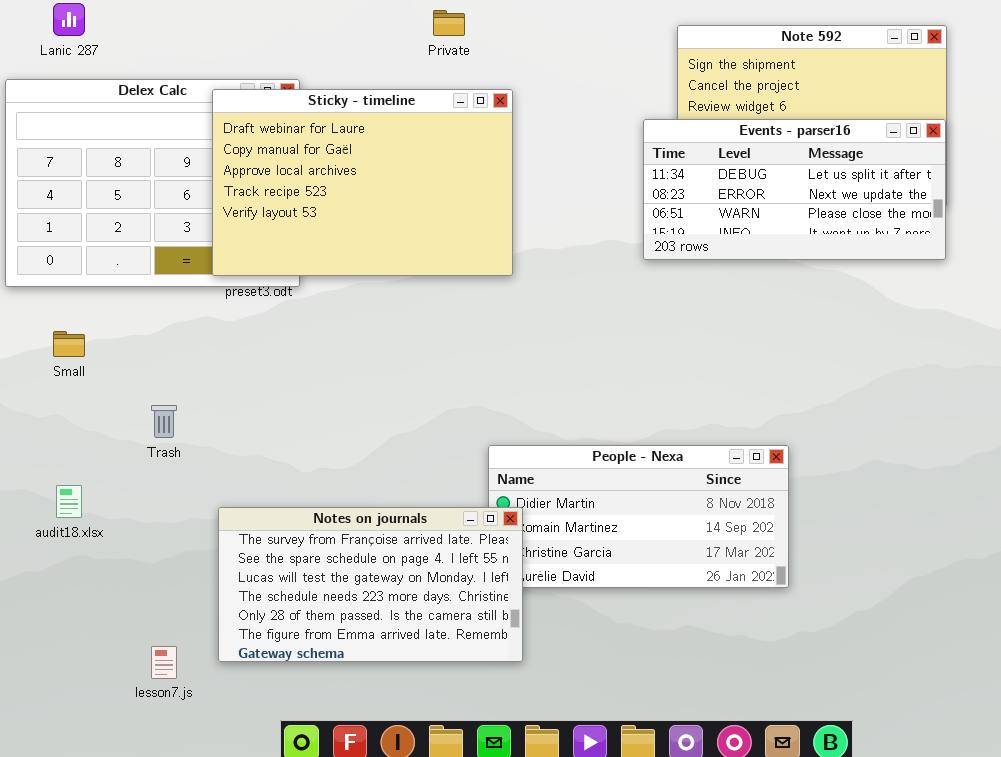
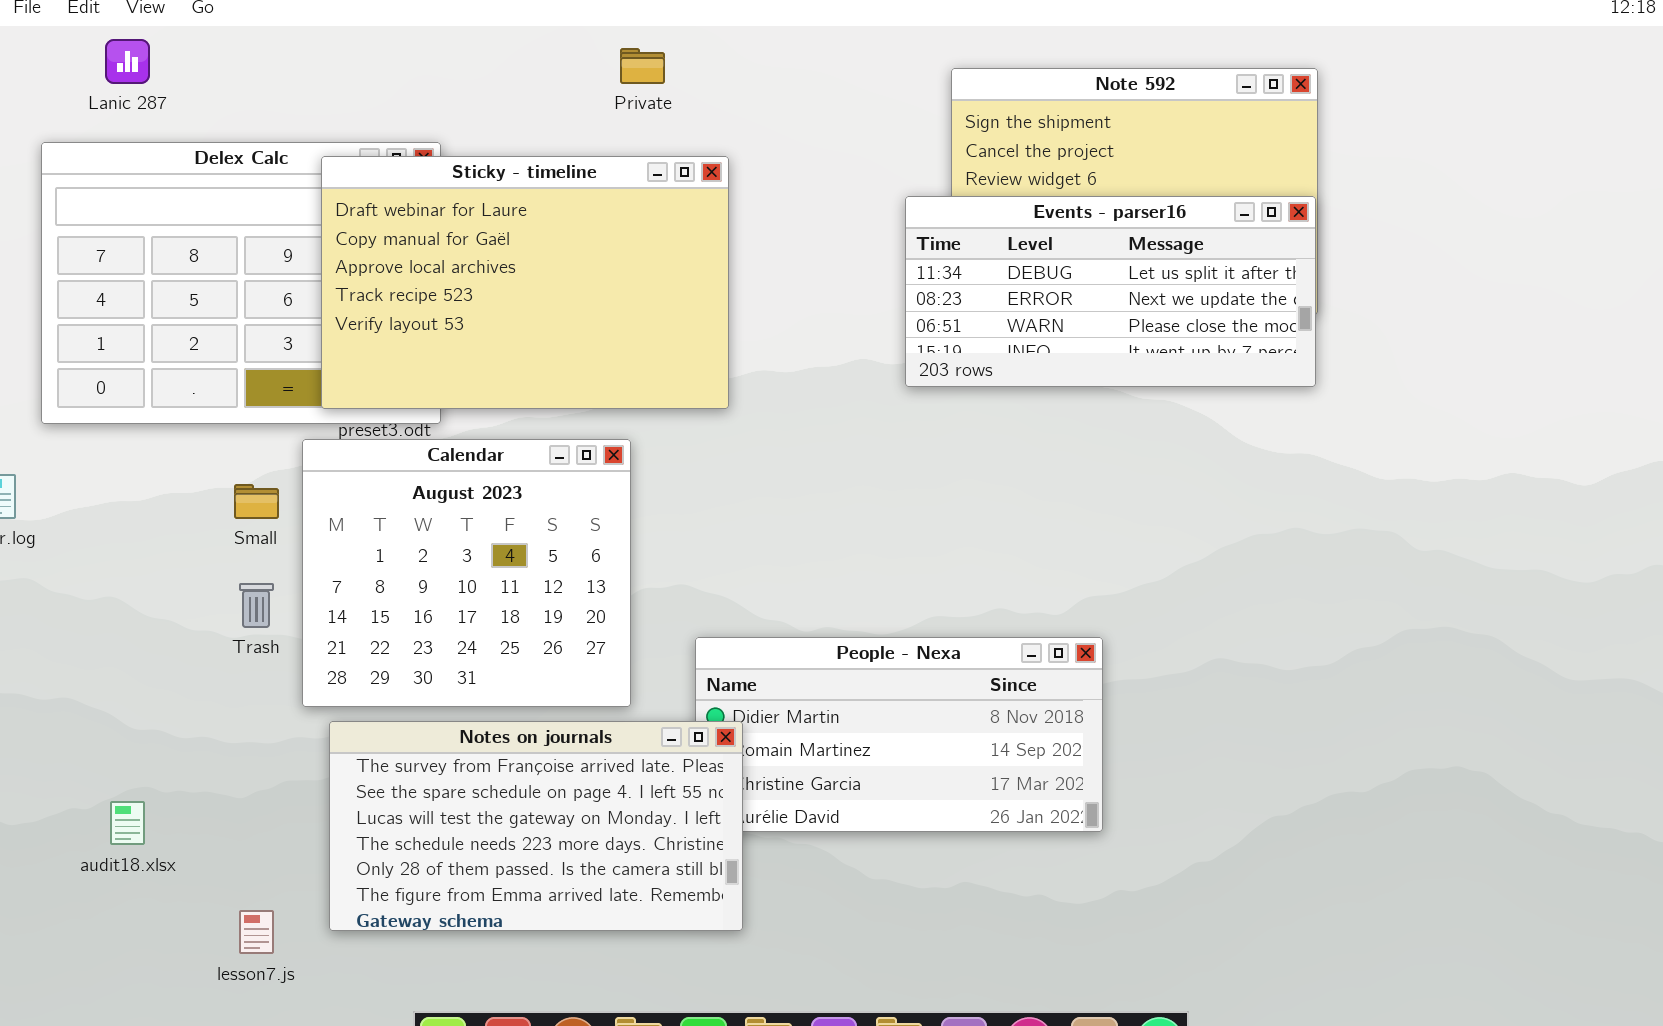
Calendar: none -> [302,439,631,707], opened
Small: [53,331,85,357] -> [234,484,279,519], moved
audit18.xlsx: [56,485,82,518] -> [110,801,145,845], moved

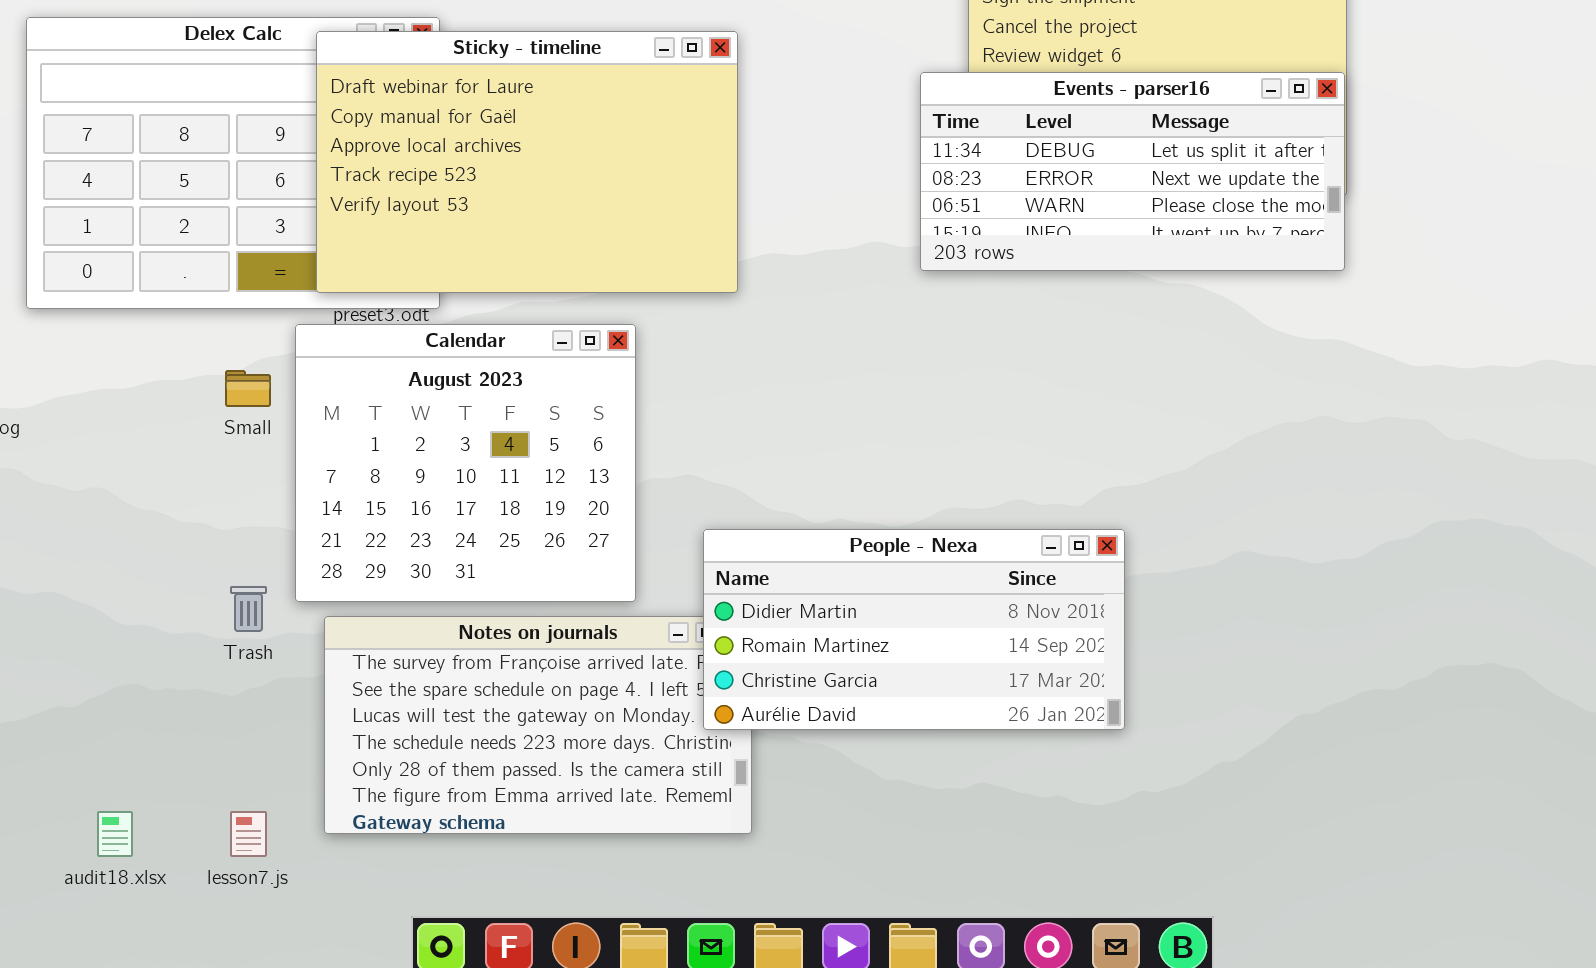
Trash: [239,583,274,628] -> [230,586,267,632], moved
People - Nexa: [695,637,1103,832] -> [703,529,1125,730], raised
audit18.xlsx: [110,801,145,845] -> [97,811,133,857], moved

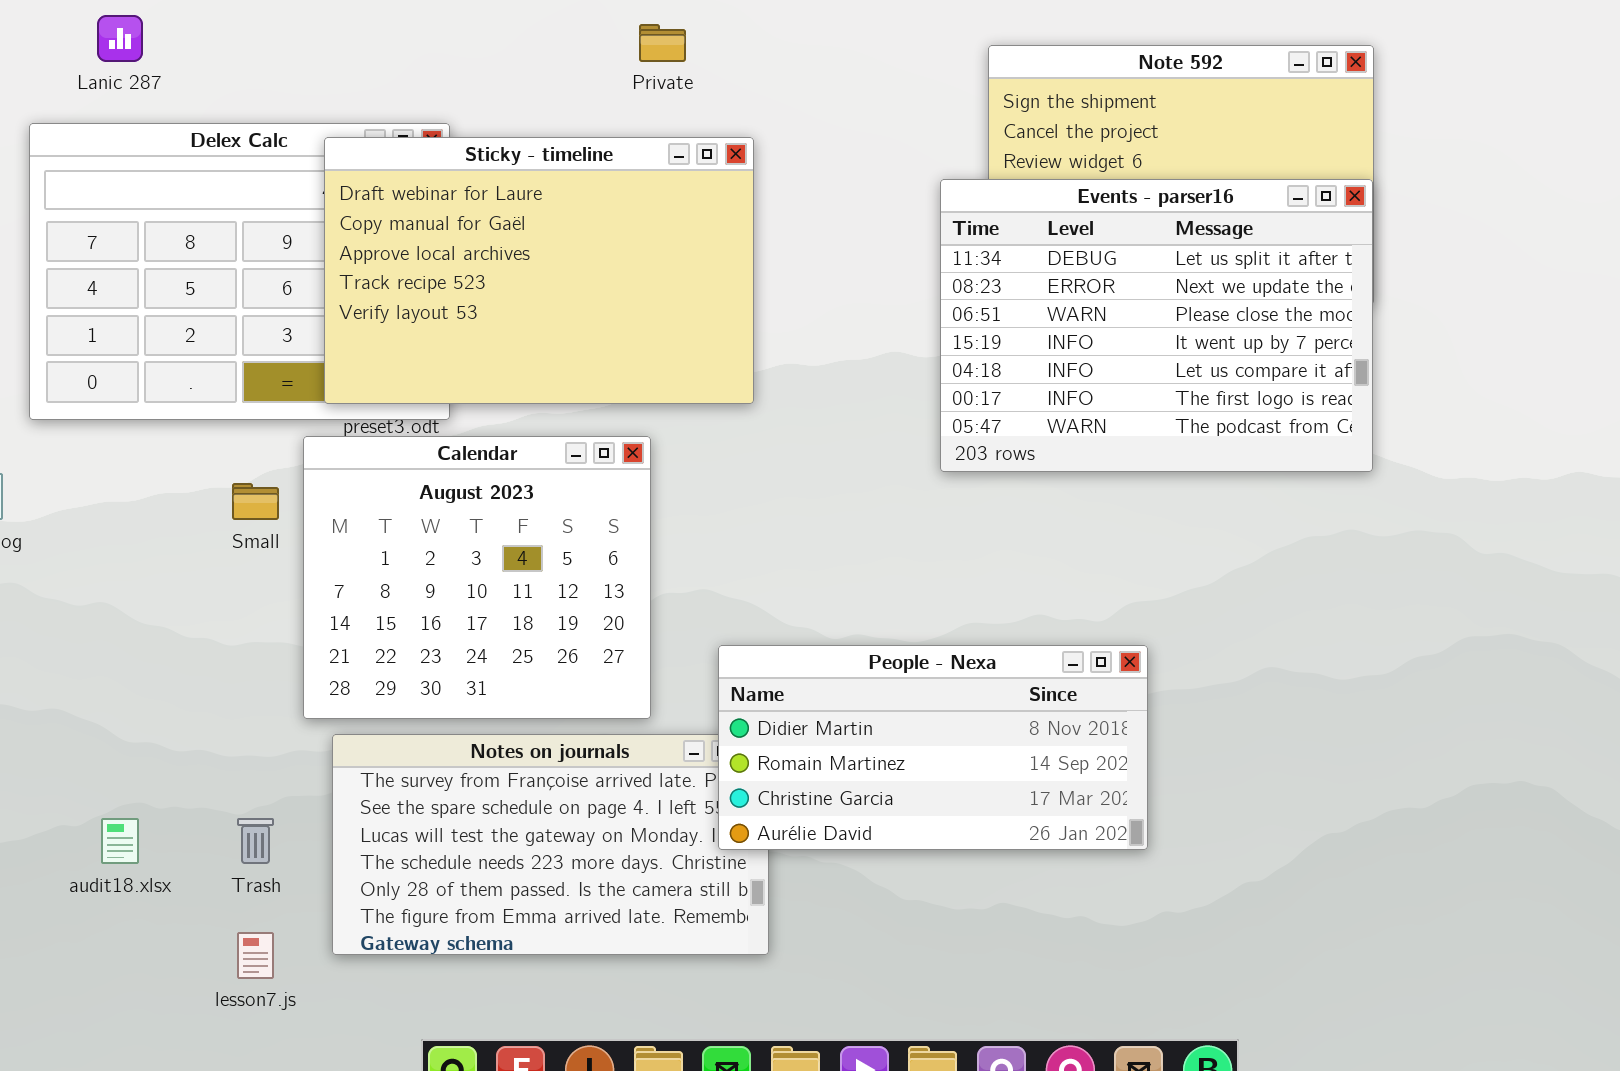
Events - parser16: [920,72,1345,271] -> [940,179,1373,472], resized
Trash: [230,586,267,632] -> [237,818,274,864], moved
audit18.xlsx: [97,811,133,857] -> [101,818,139,864], moved

